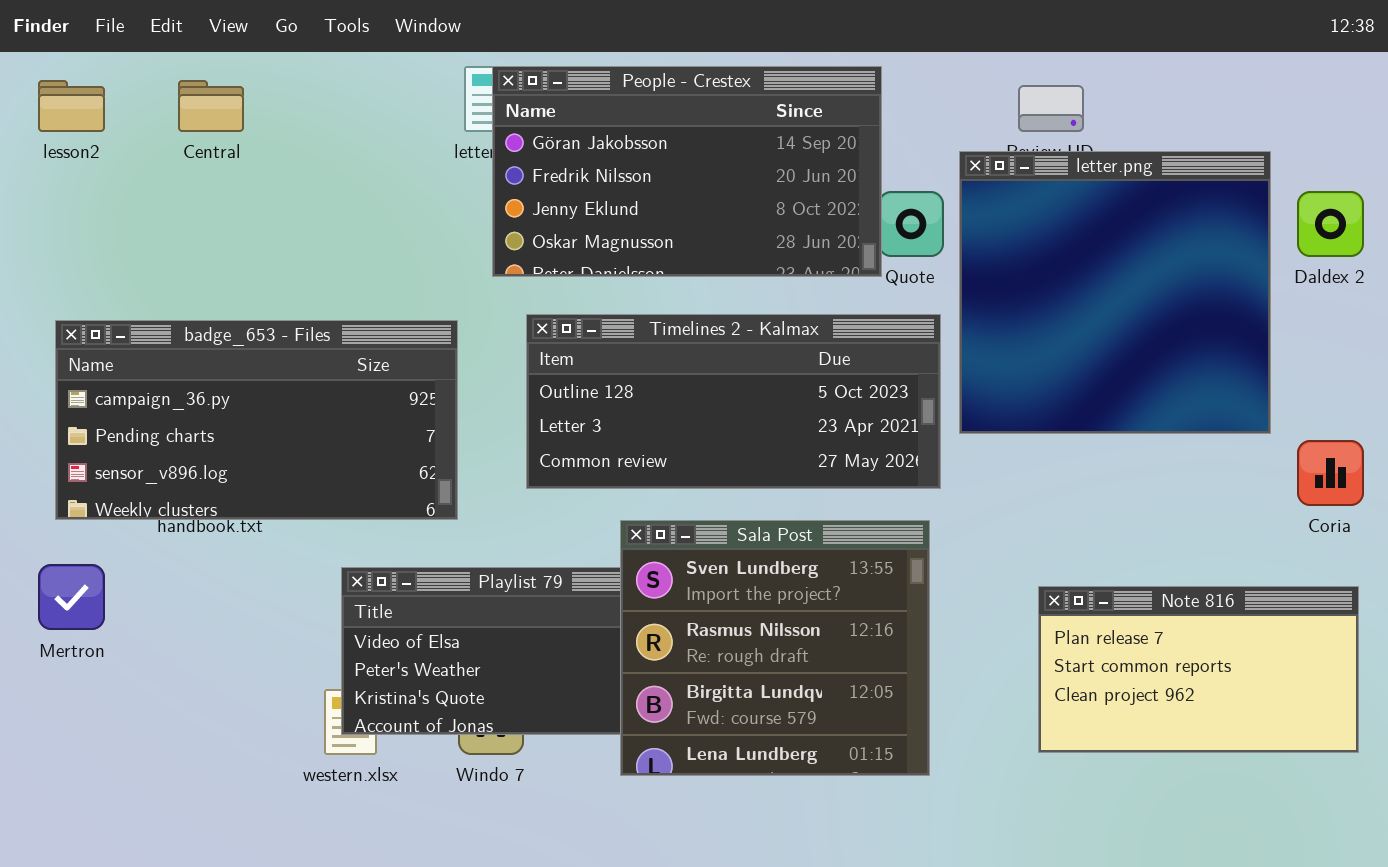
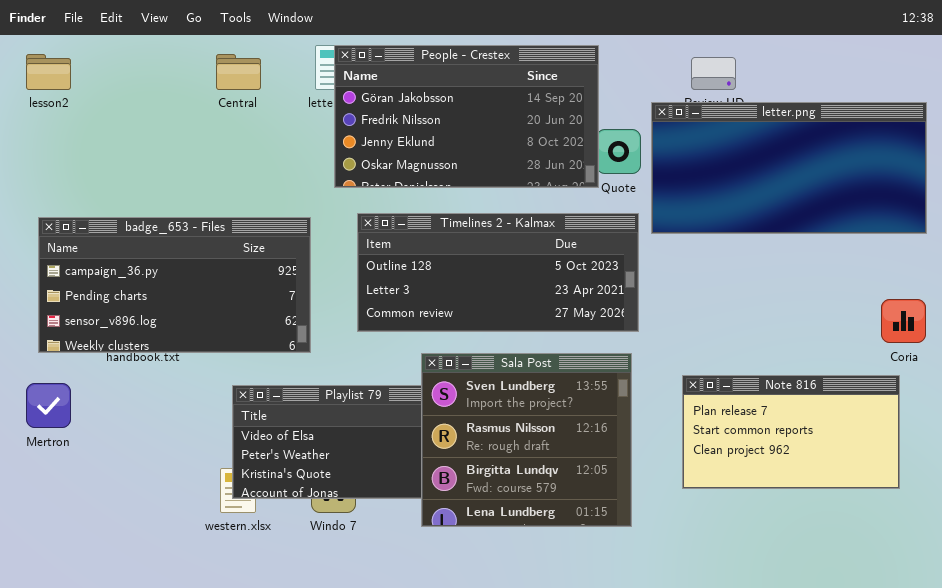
Central: [178,80,244,132] -> [216,54,261,90], moved
letter.png: [959,151,1271,434] -> [651,102,927,234], resized
Note 816: [1038,586,1359,753] -> [682,375,900,489], moved

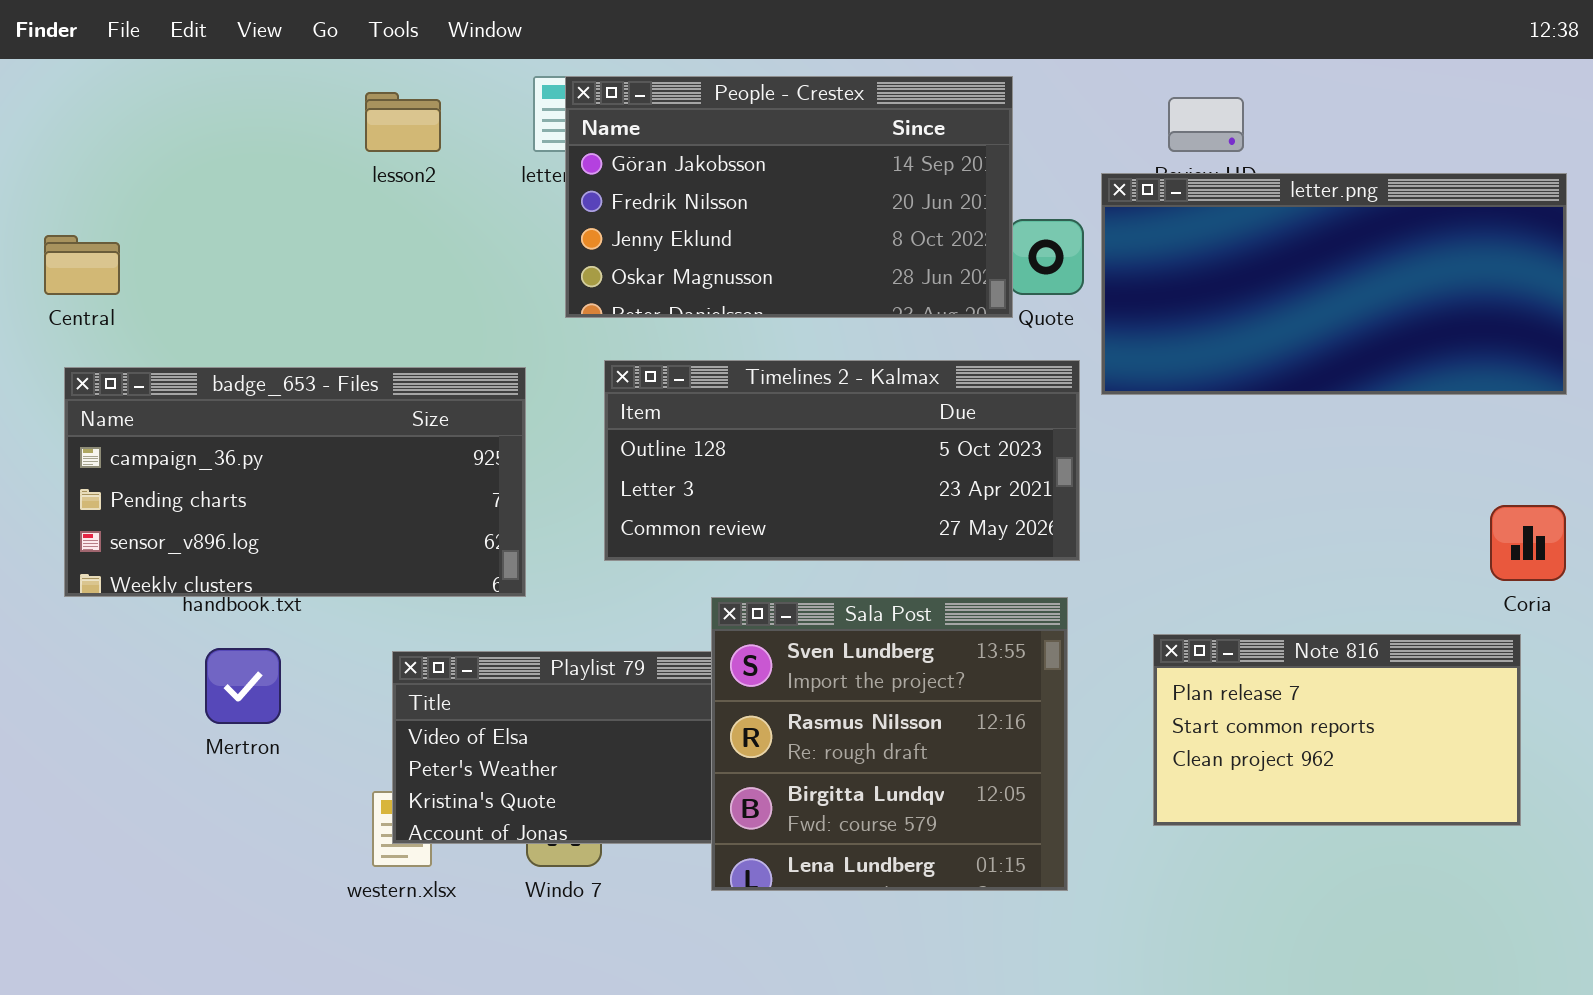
lesson2: [26,54,71,90] -> [365,92,441,152], moved
Central: [216,54,261,90] -> [44,235,120,295], moved
Mertron: [26,383,71,428] -> [205,648,281,724], moved

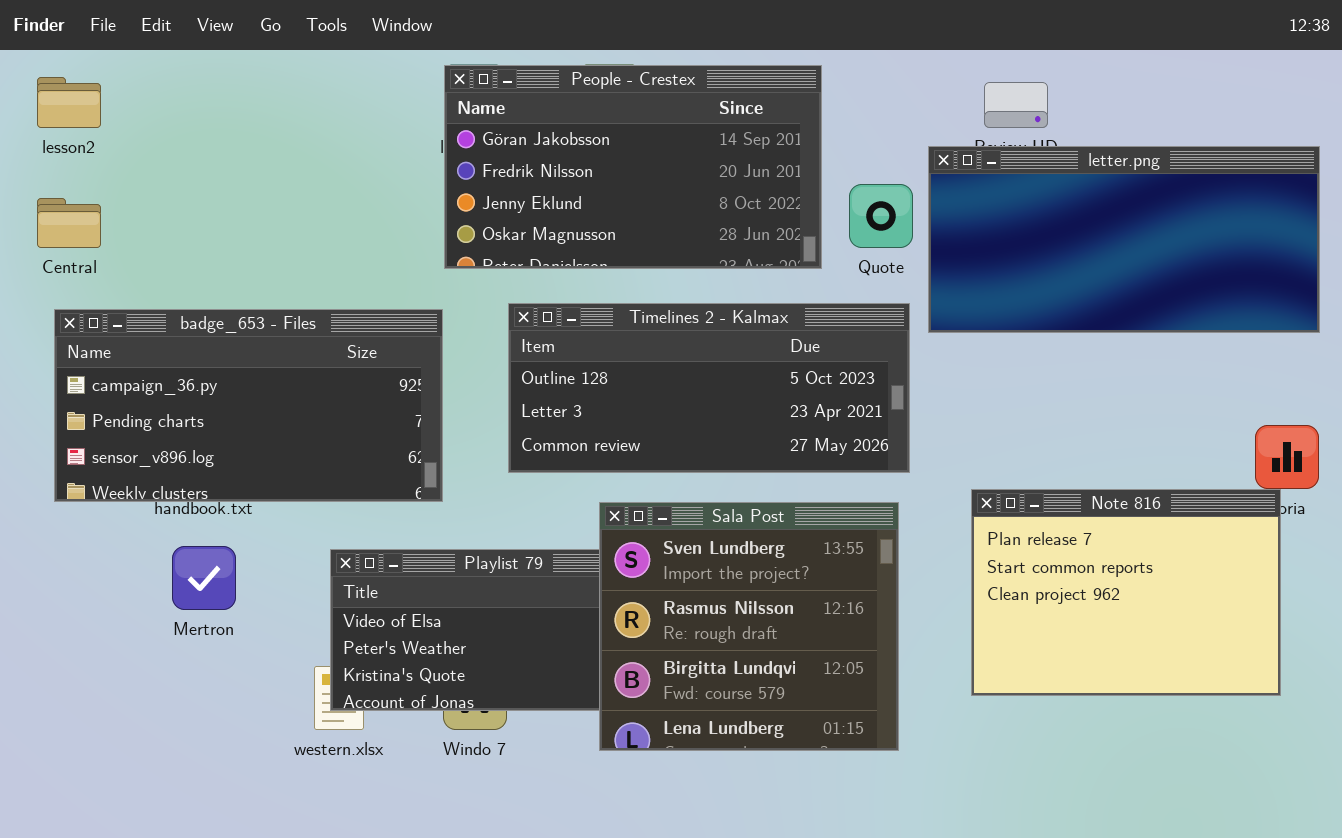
People - Crestex: [565,76,1013,318] -> [444,65,822,269], moved
lesson2: [365,92,441,152] -> [37,77,101,128], moved
Note 816: [1153,634,1521,826] -> [971,489,1281,696], resized

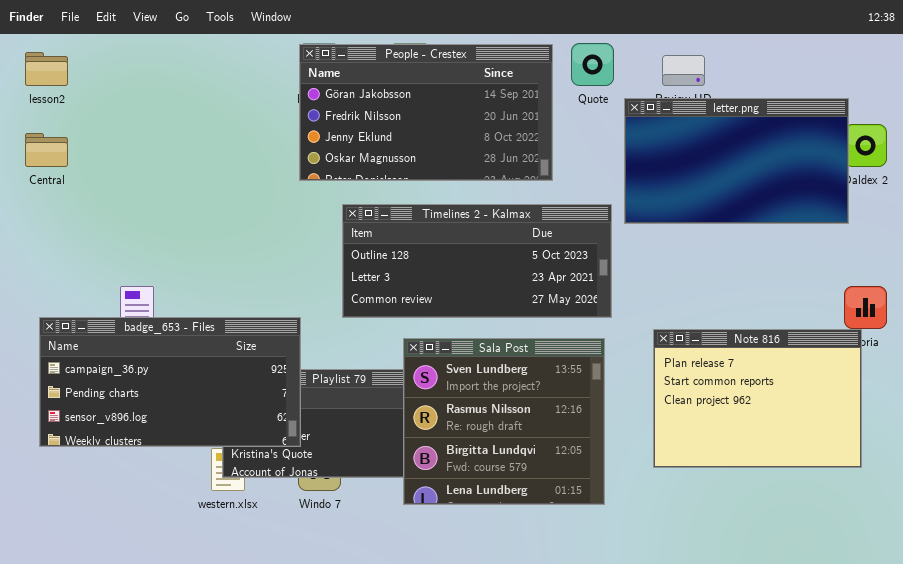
letter.png: [928,146,1320,333] -> [624,98,849,224], resized
Quote: [849,184,913,248] -> [571,43,614,86], moved
badge_653 - Files: [54,309,443,502] -> [39,317,301,447], moved

